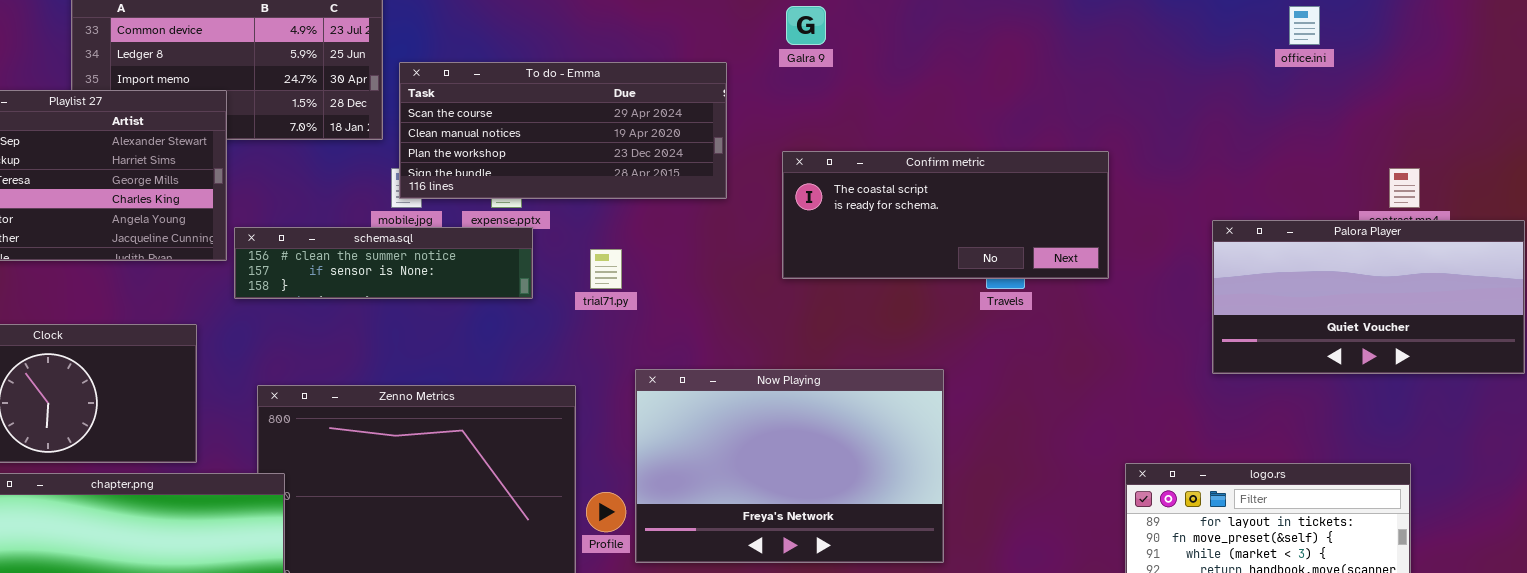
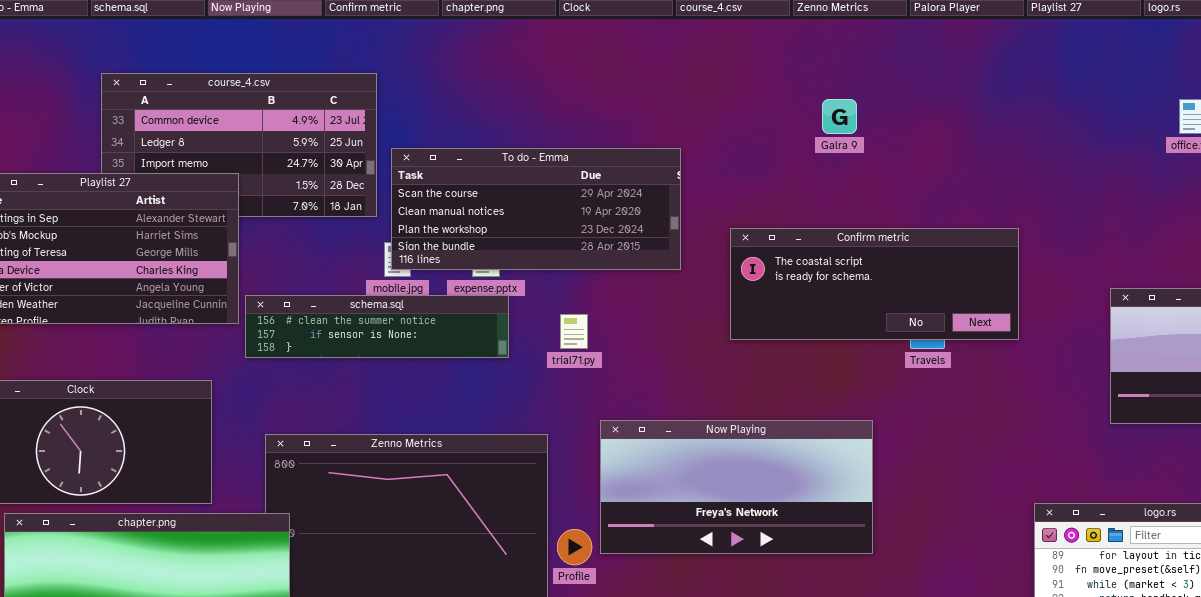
Galra 9: [786,6,826,45] -> [822,99,857,134], moved
Now Playing: [635,369,944,563] -> [600,420,873,554], resized

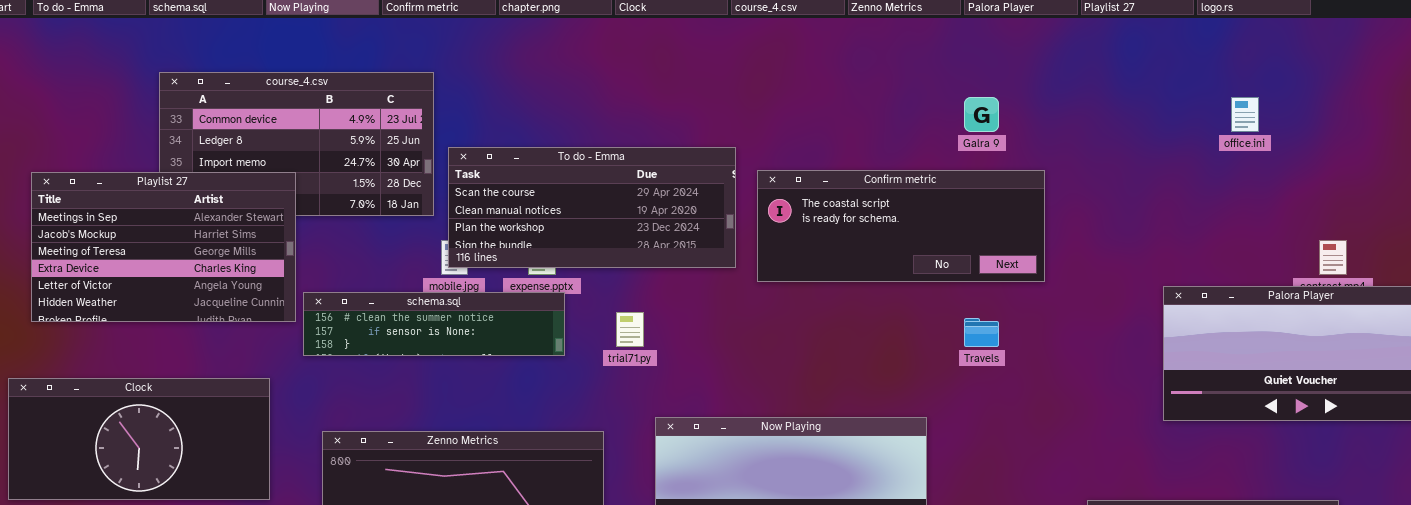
Galra 9: [822,99,857,134] -> [964,97,999,132], moved
Confirm metric: [730,228,1019,340] -> [757,170,1045,282], moved

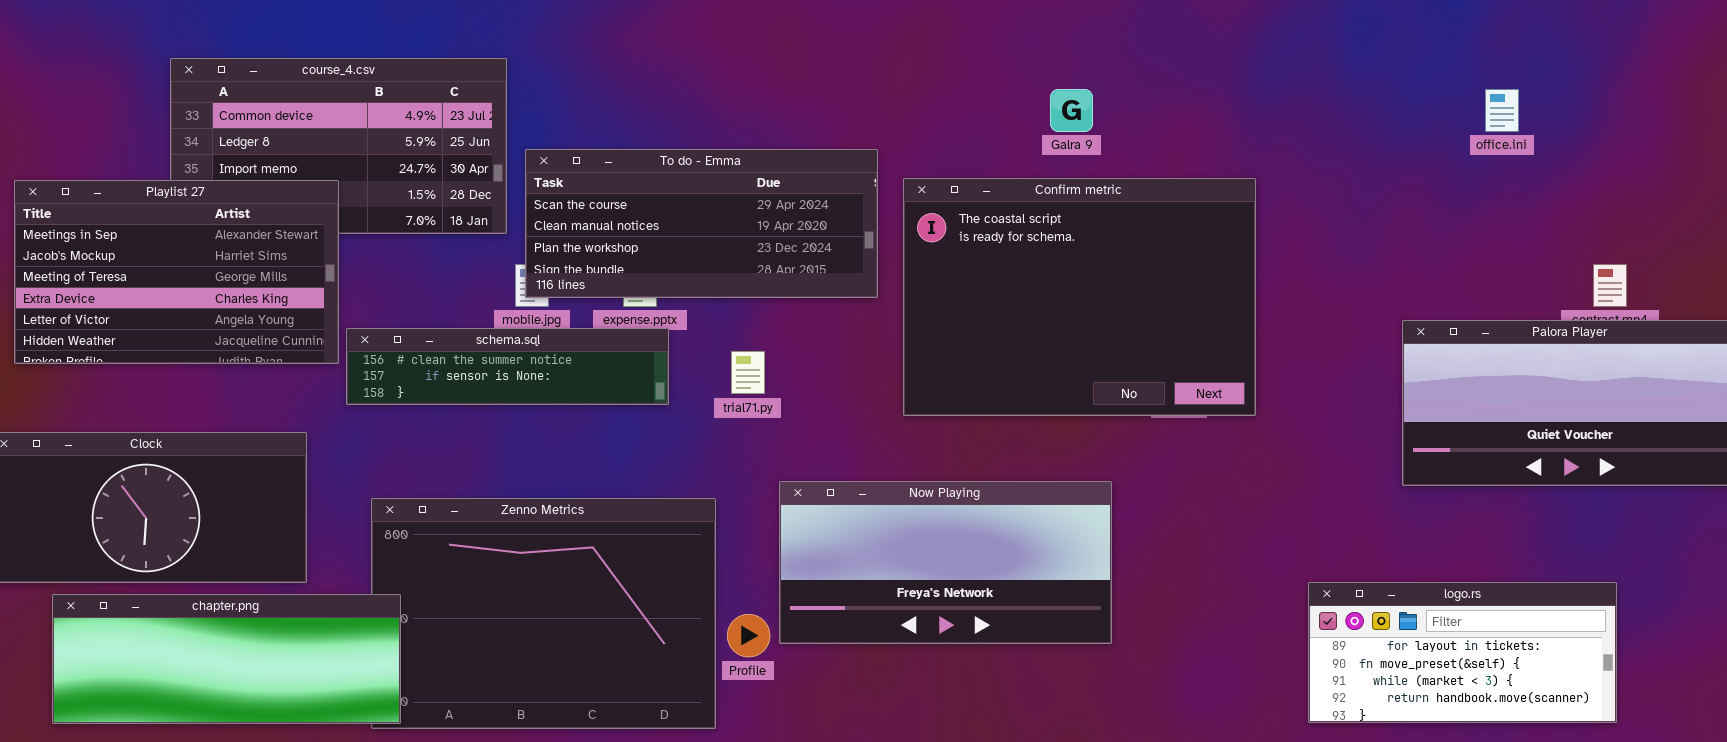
Galra 9: [964,97,999,132] -> [1050,89,1093,132], moved
Confirm metric: [757,170,1045,282] -> [903,178,1256,416], resized

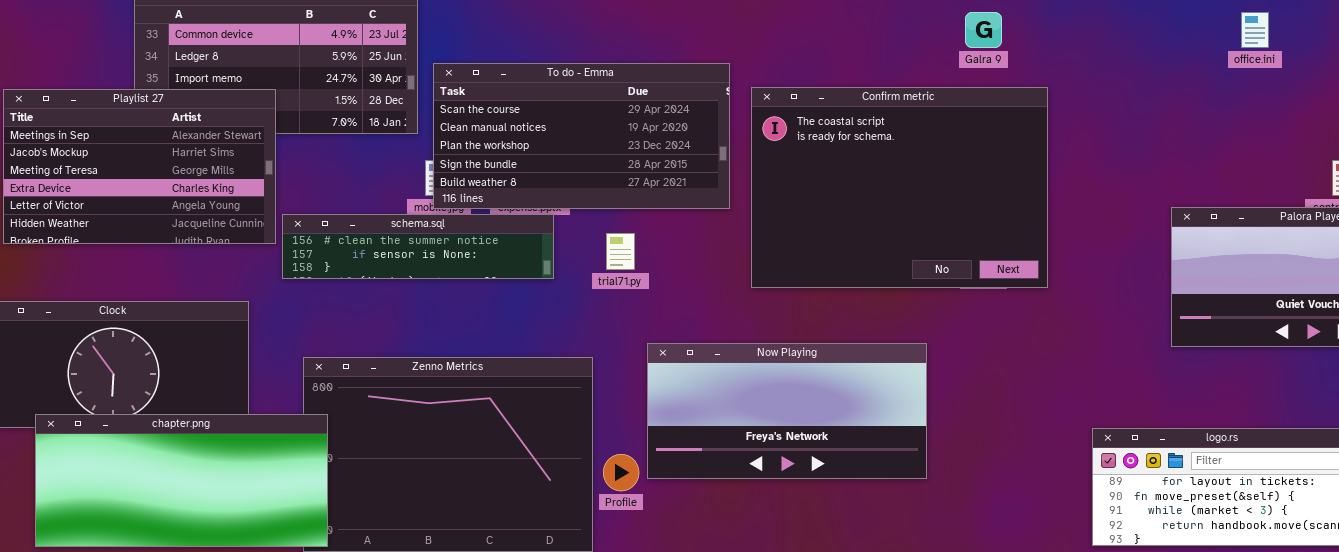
Galra 9: [1050,89,1093,132] -> [965,12,1002,48], moved
To do - Emma: [525,149,878,298] -> [433,63,730,209], resized
chapter.png: [52,594,401,724] -> [35,414,328,547], resized

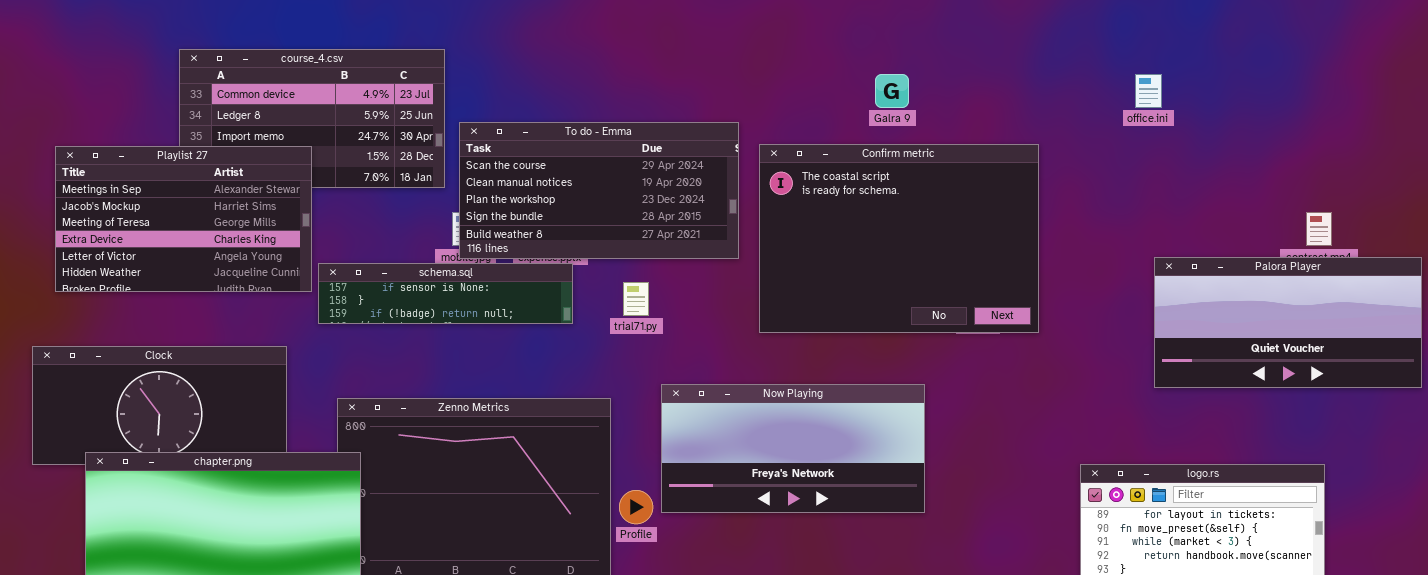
Galra 9: [965,12,1002,48] -> [875,74,909,108], moved
office.ini: [1241,12,1269,48] -> [1135,74,1162,108], moved
schema.sql: [282,214,554,279] -> [318,263,573,324], scrolled down 1 row

